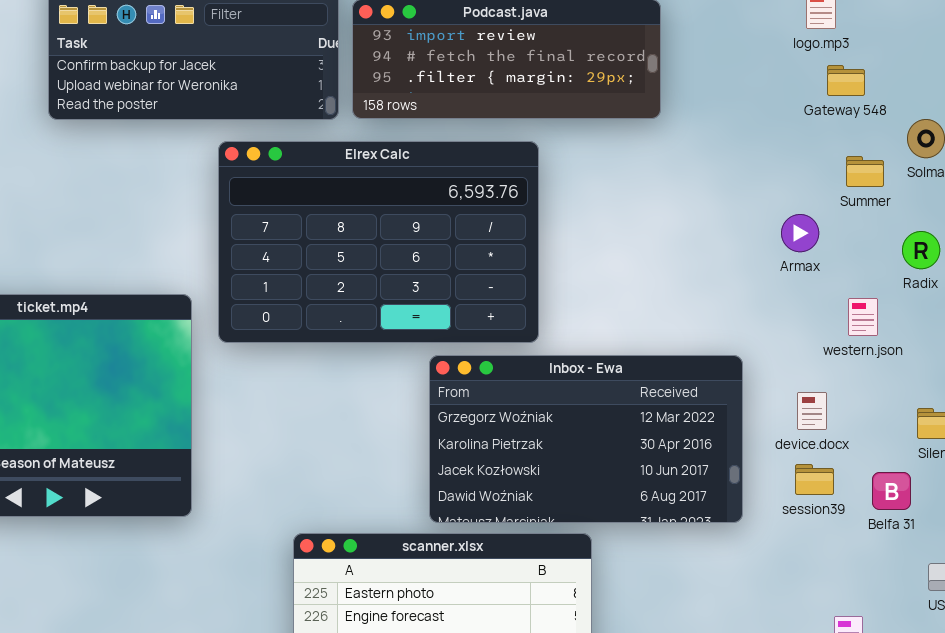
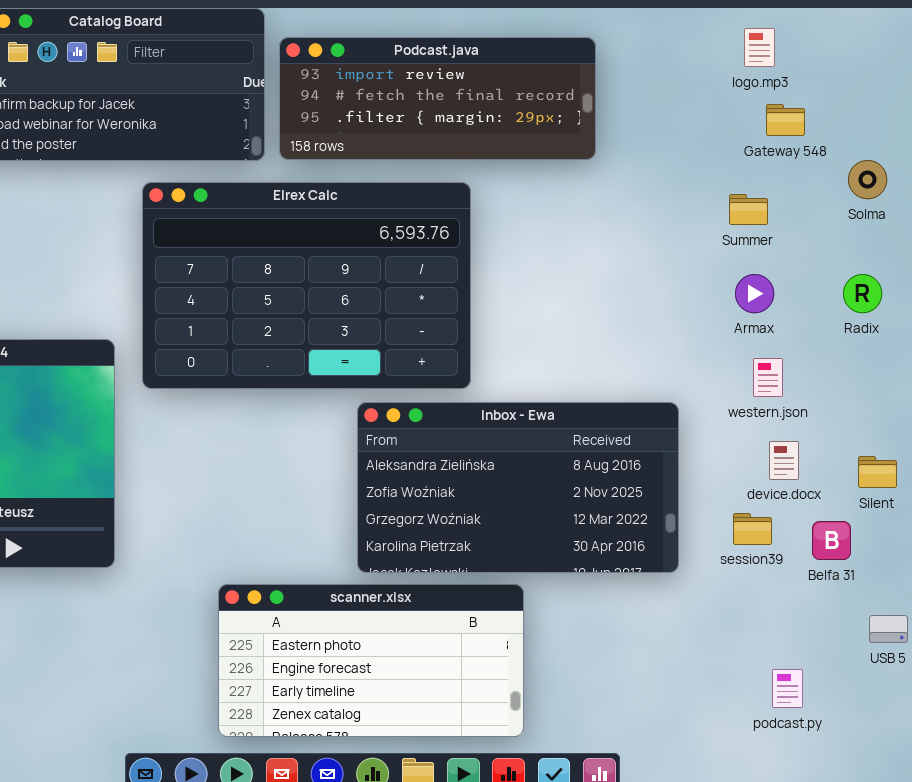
Summer: [846,156,884,187] -> [729,194,768,225], moved
Armax: [781,214,819,252] -> [735,274,774,313], moved
western.json: [848,298,878,336] -> [753,358,783,397], moved
Inbox - Ewa: [429,355,743,523] -> [357,402,679,573], scrolled up 2 rows
device.docx: [797,392,827,430] -> [769,441,799,480], moved

